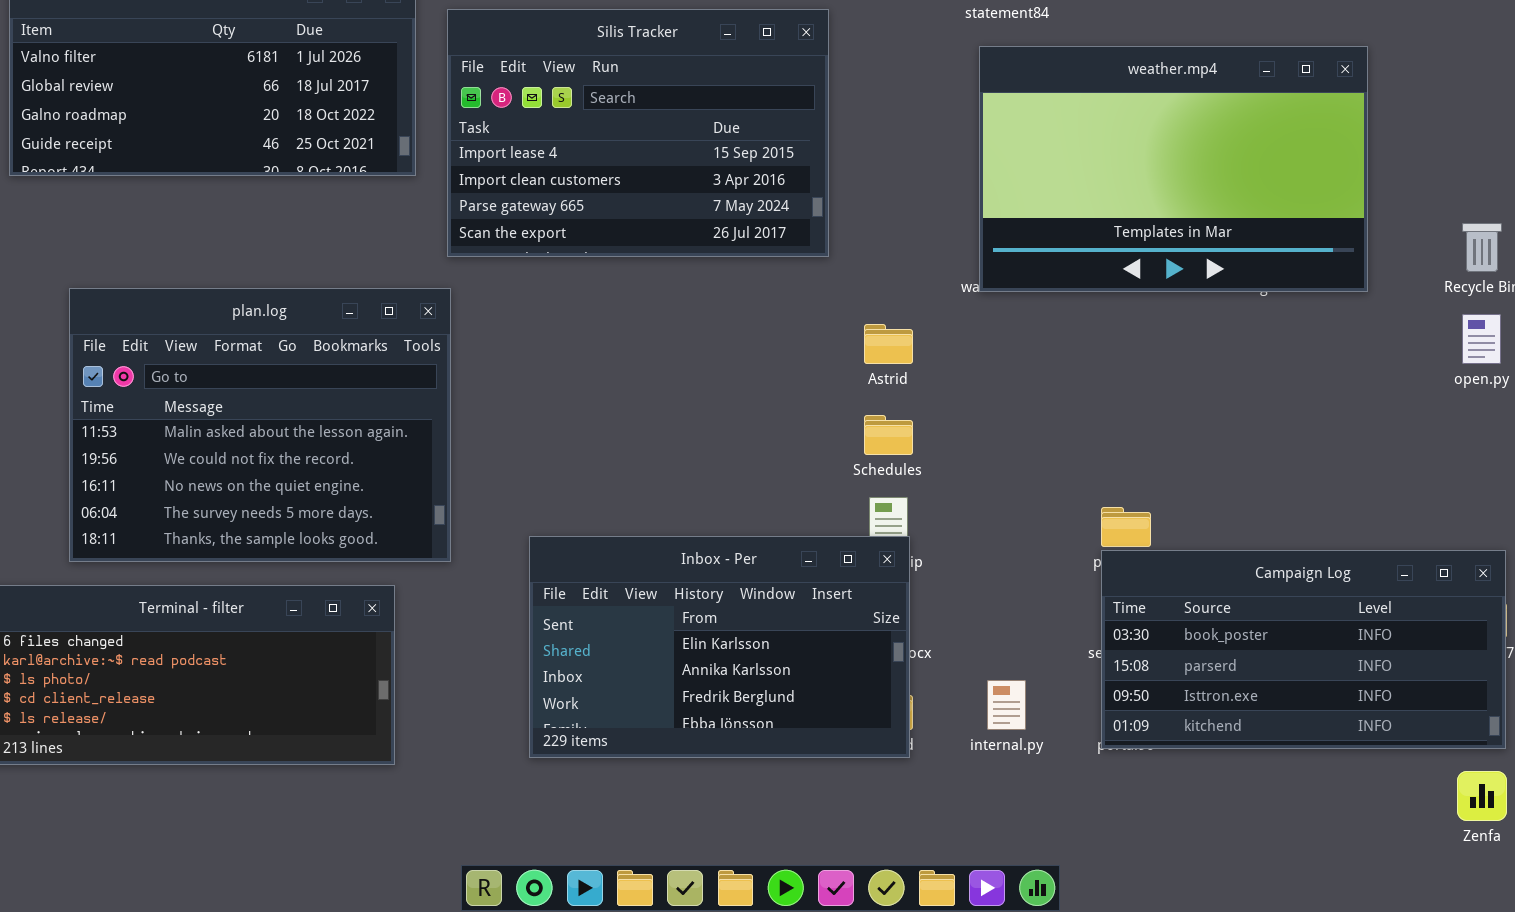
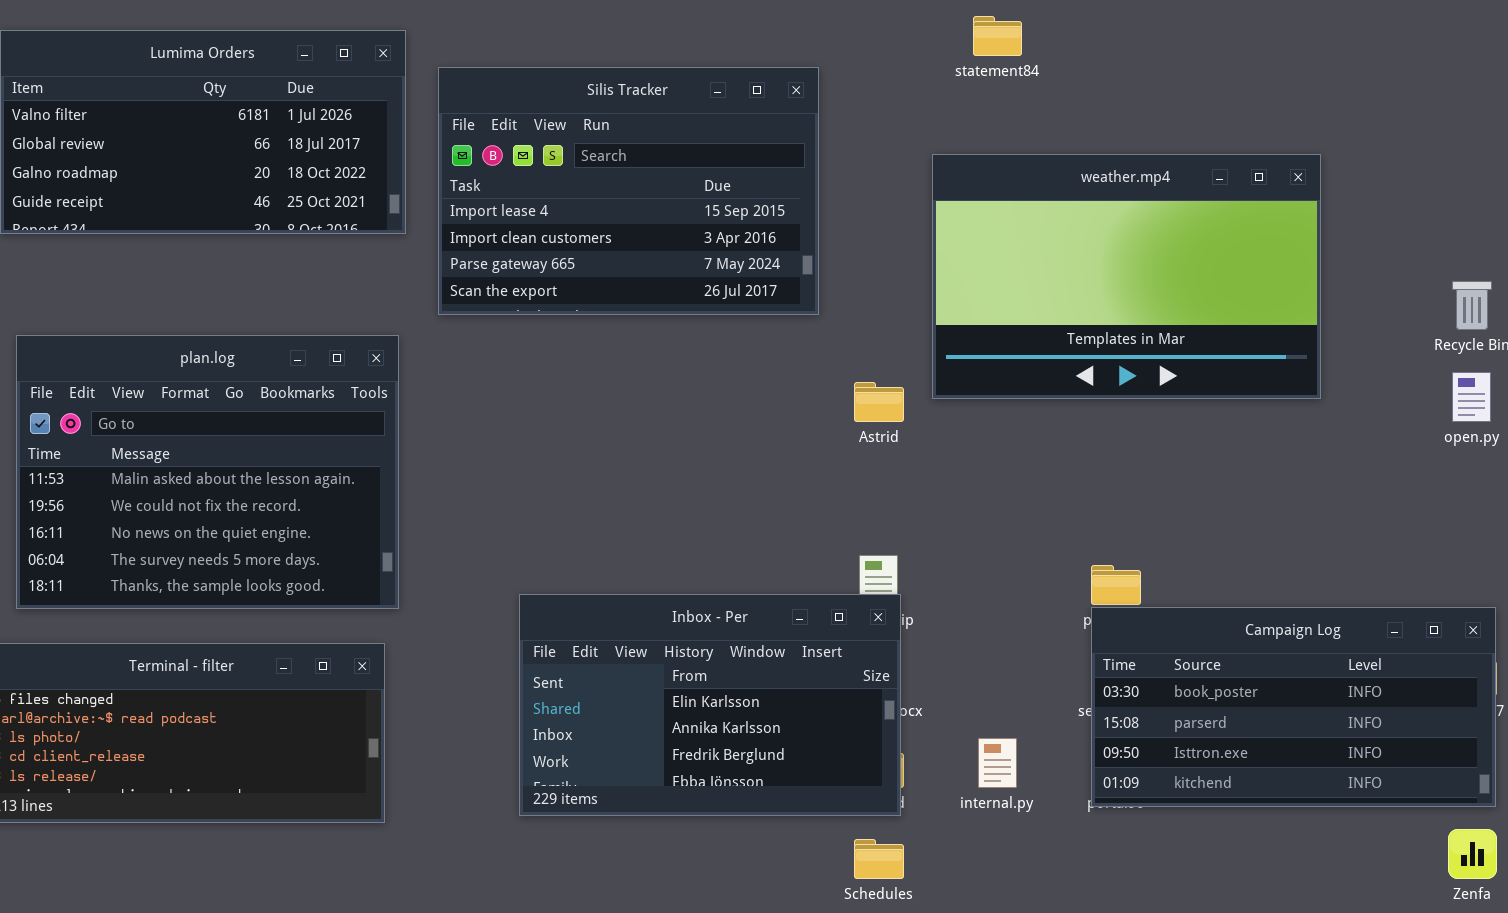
weather.mp4: [979,46,1368,292] -> [932,154,1321,399], moved
plan.log: [69,288,451,562] -> [16,335,399,609], moved
Schedules: [864,415,913,455] -> [854,839,904,879], moved

